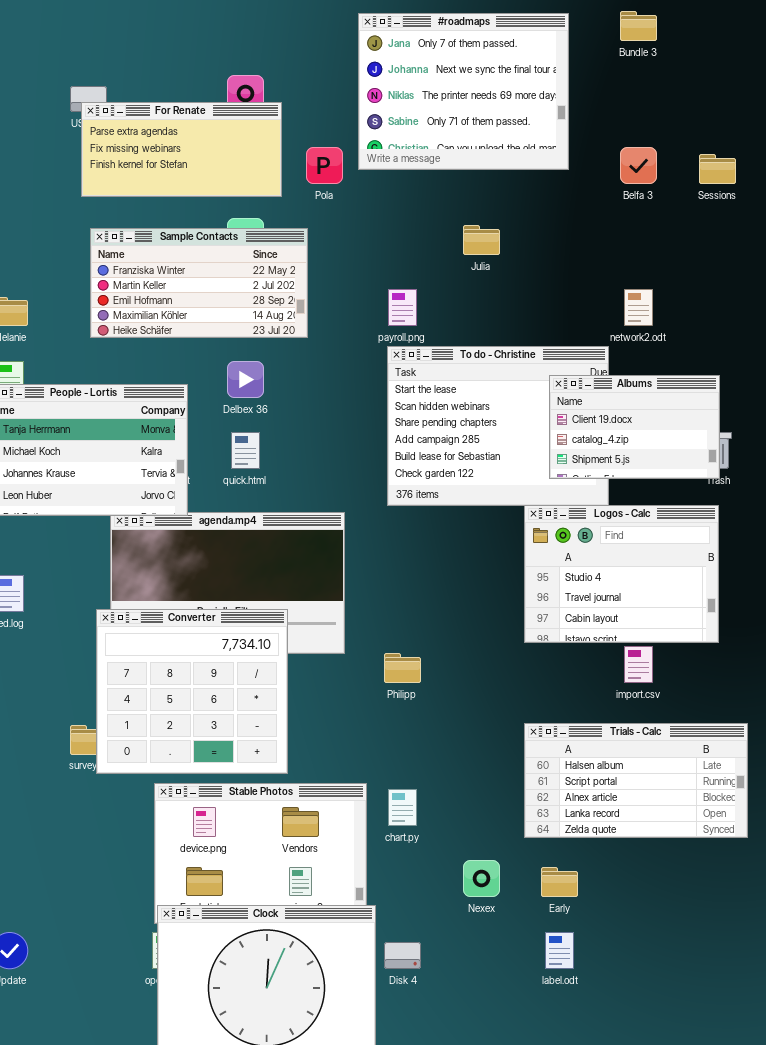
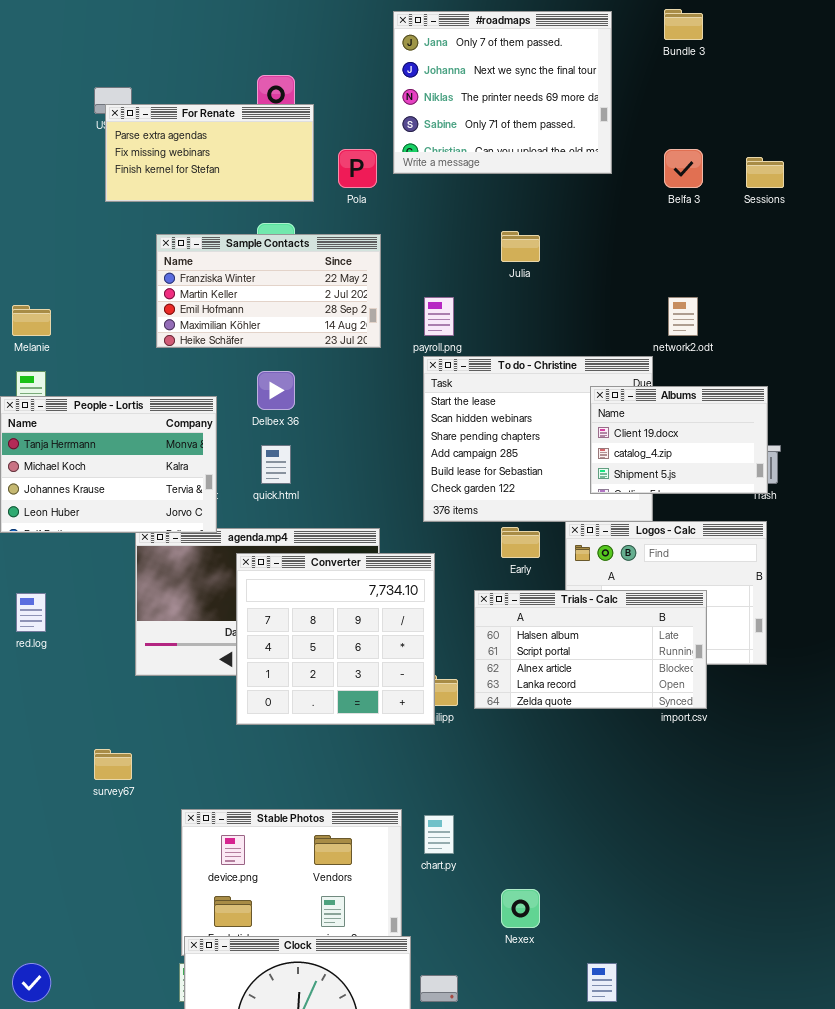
Sample Contacts: [90,228,308,338] -> [156,234,381,348], moved
Converter: [96,609,288,774] -> [236,553,435,725], moved
Trials - Calc: [524,723,748,838] -> [474,590,707,709], moved
Early: [541,867,578,897] -> [501,527,540,558], moved

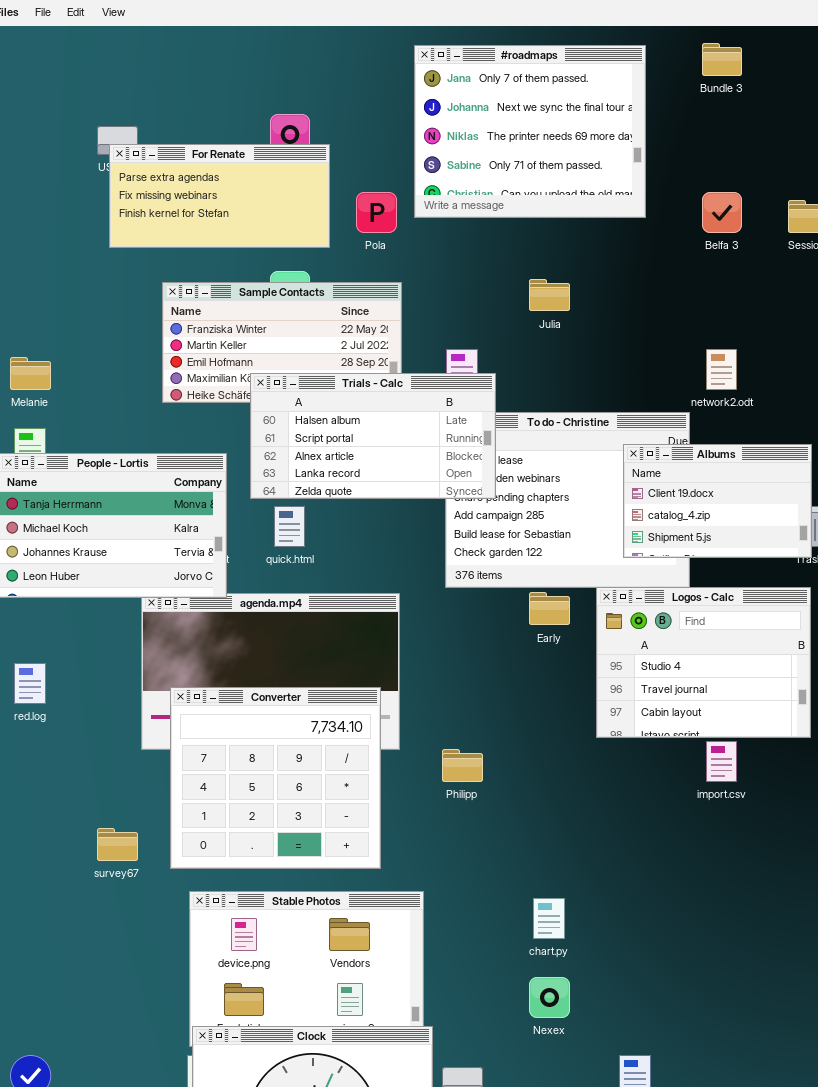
Converter: [236,553,435,725] -> [170,687,381,869], moved
Trials - Calc: [474,590,707,709] -> [250,373,496,499], moved
chart.py: [424,815,454,854] -> [533,898,565,939], moved

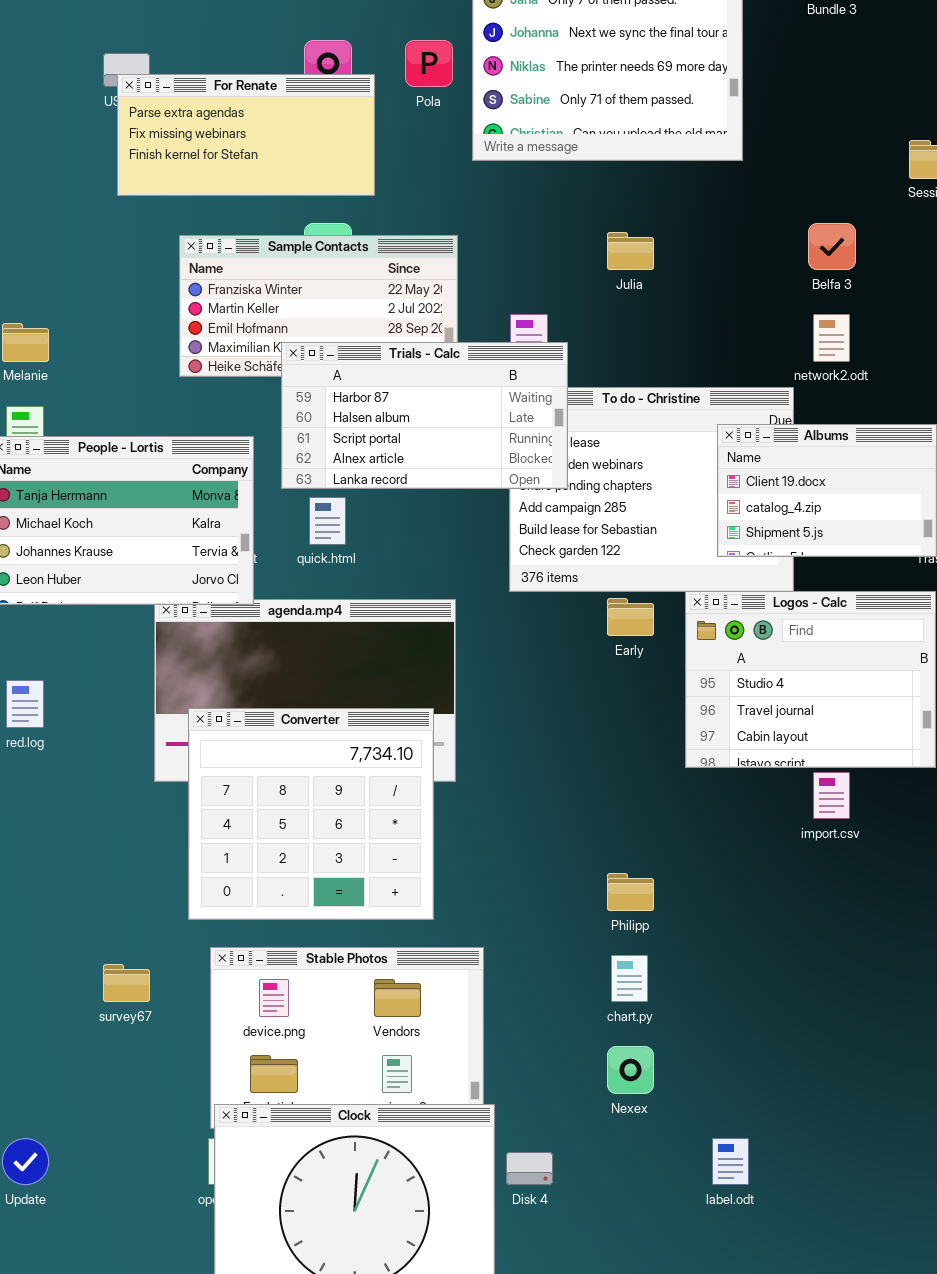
Pola: [356,192,397,233] -> [405,40,453,87], moved
Belfa 3: [702,192,742,233] -> [808,223,856,270], moved
Trials - Calc: [250,373,496,499] -> [281,342,568,489], scrolled up 1 row
Philipp: [442,749,483,782] -> [607,873,654,911], moved
survey67: [97,828,138,861] -> [103,964,150,1002], moved

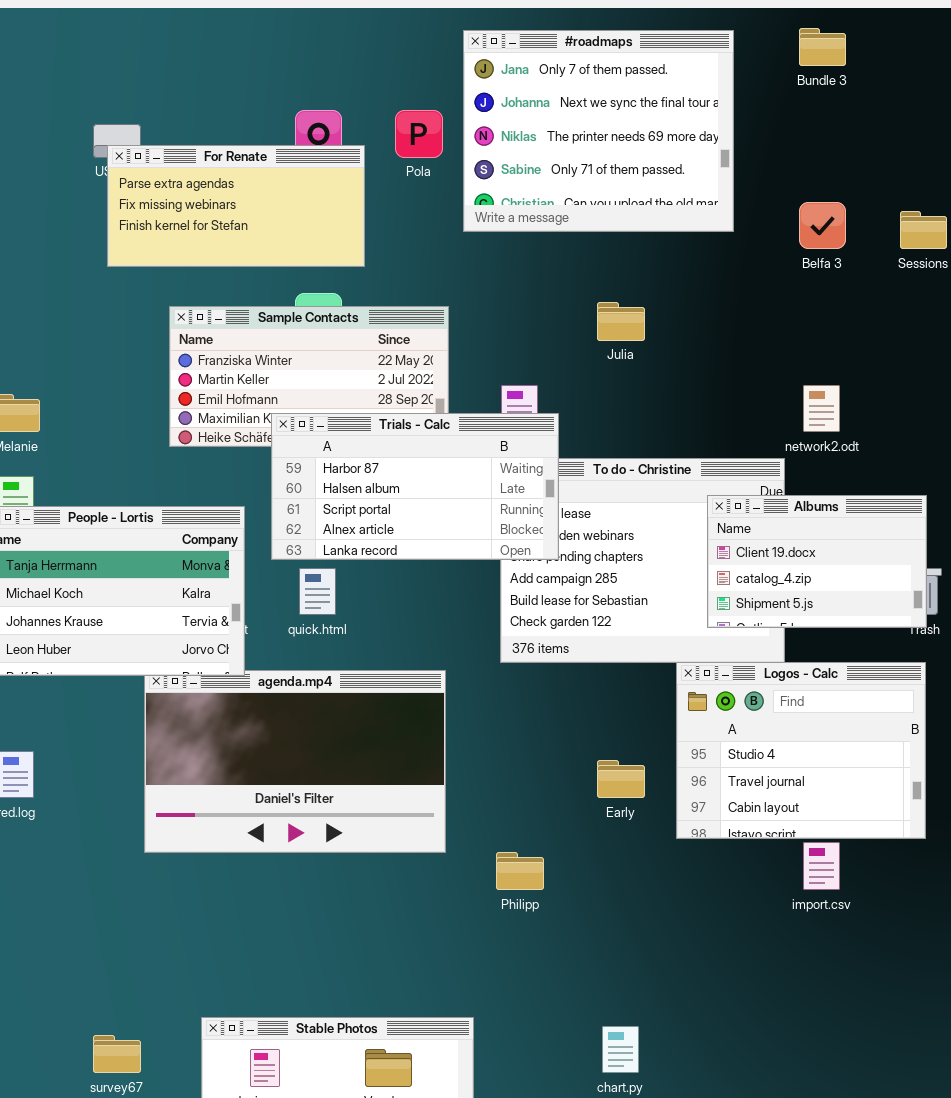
Belfa 3: [808,223,856,270] -> [799,202,846,249], moved
Early: [607,598,654,636] -> [597,760,645,798], moved
Converter: [188,708,434,920] -> none, closed
Philipp: [607,873,654,911] -> [496,852,544,890], moved

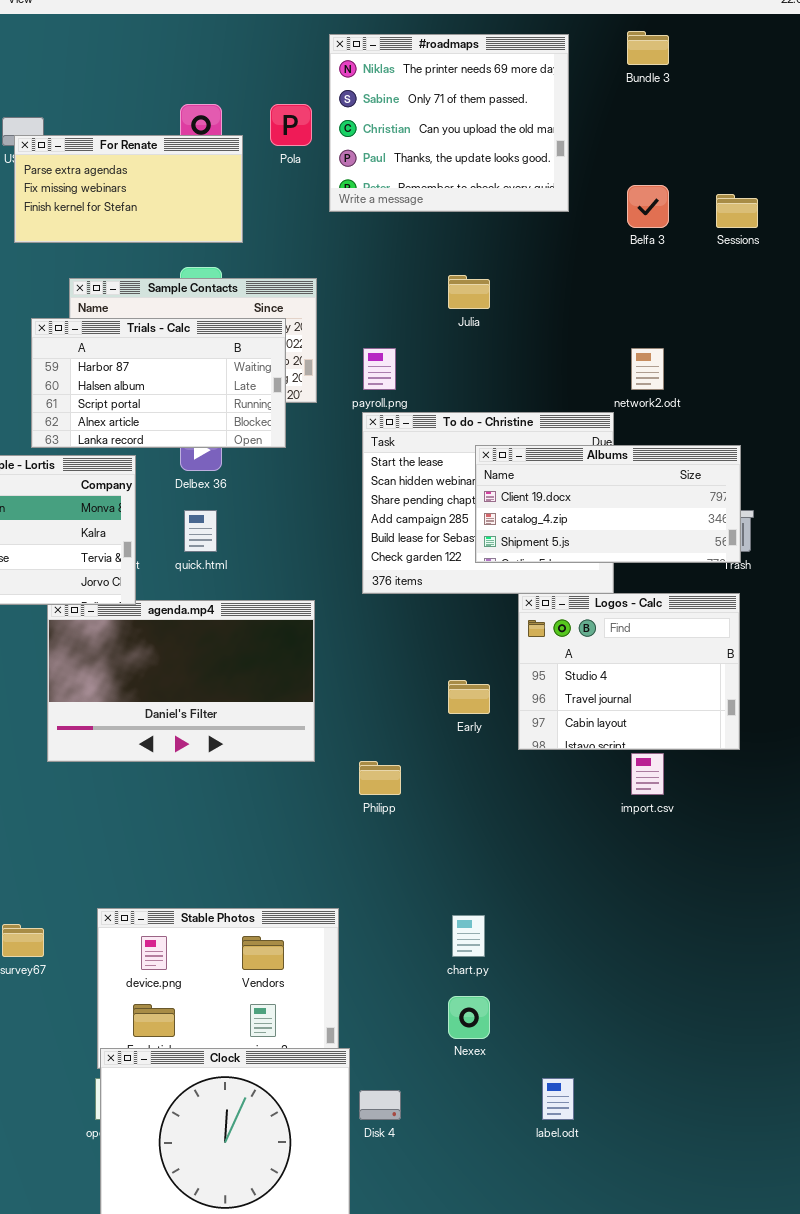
#roadmaps: [463,30,734,232] -> [329,34,569,212], scrolled down 2 rows
Trials - Calc: [271,413,559,560] -> [31,318,286,448], moved
Albums: [707,495,927,628] -> [475,445,741,563], resized

